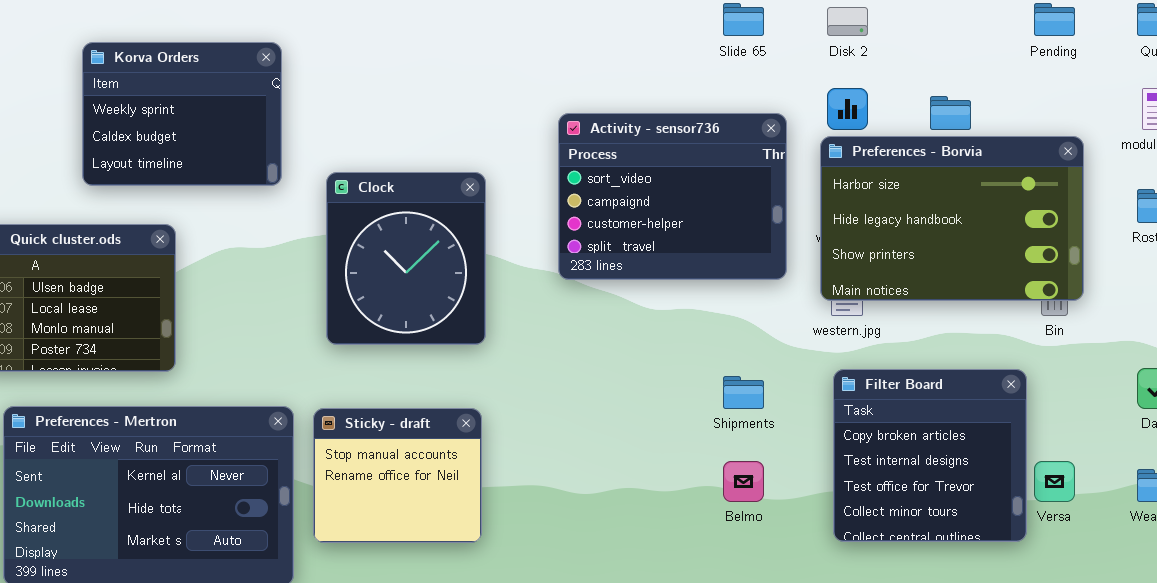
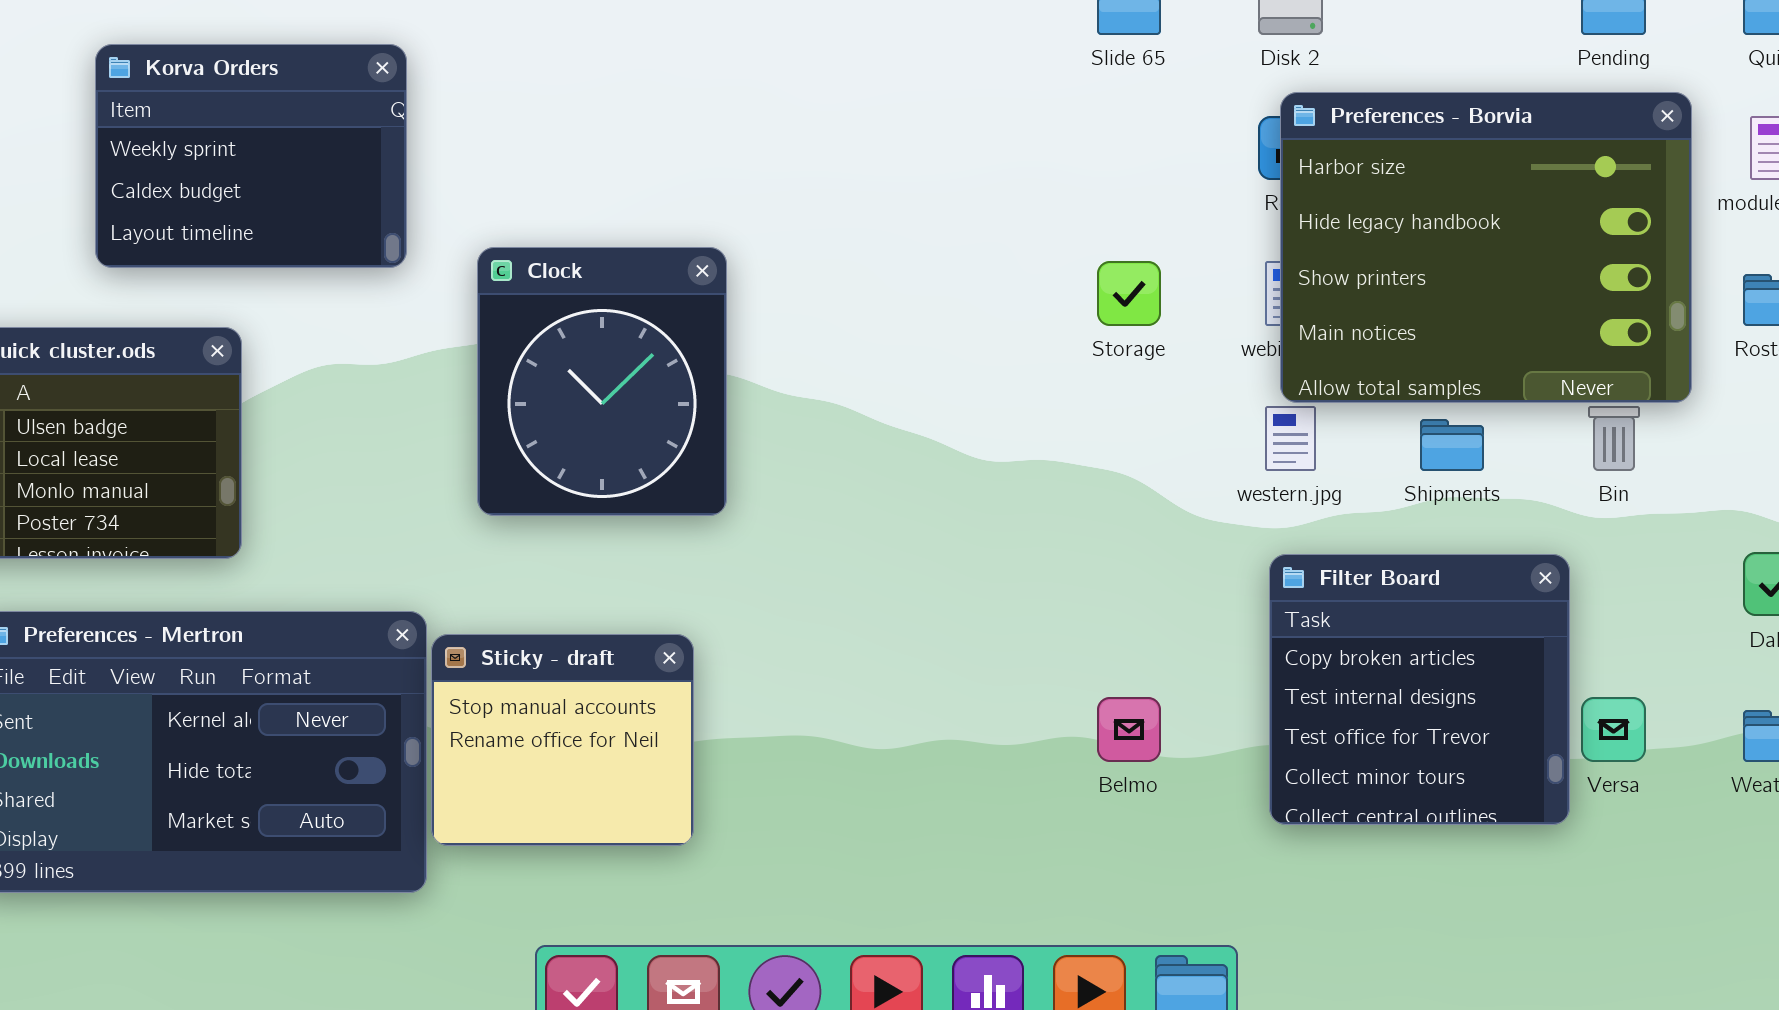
Activity - sensor736: [558,113,787,280] -> none, closed
Preferences - Borvia: [820,136,1084,301] -> [1280,92,1692,403], moved, resized
Shipments: [723,376,764,409] -> [1420,419,1484,471], moved
Sticky - draft: [313,408,482,543] -> [431,634,694,846], moved

